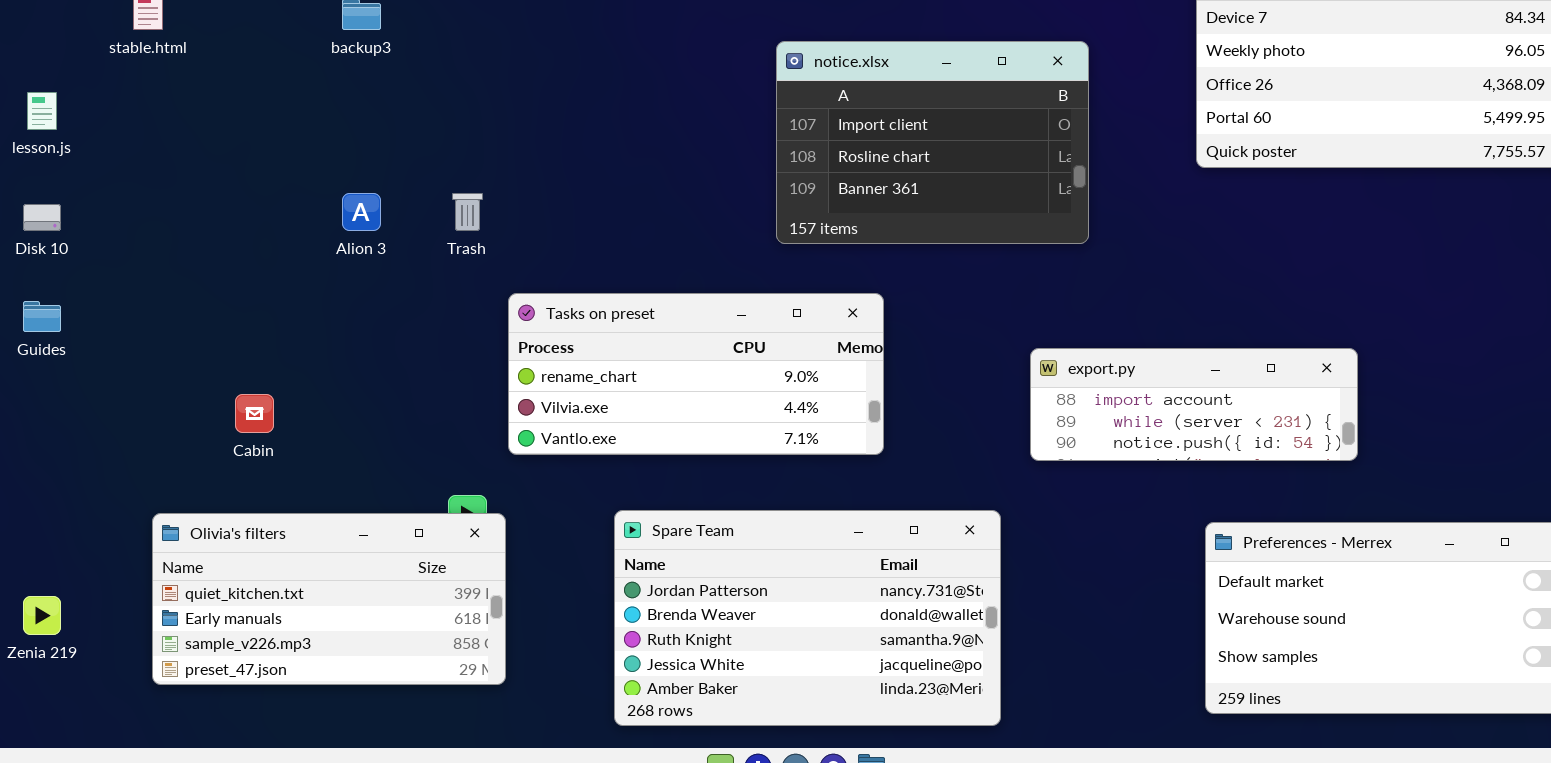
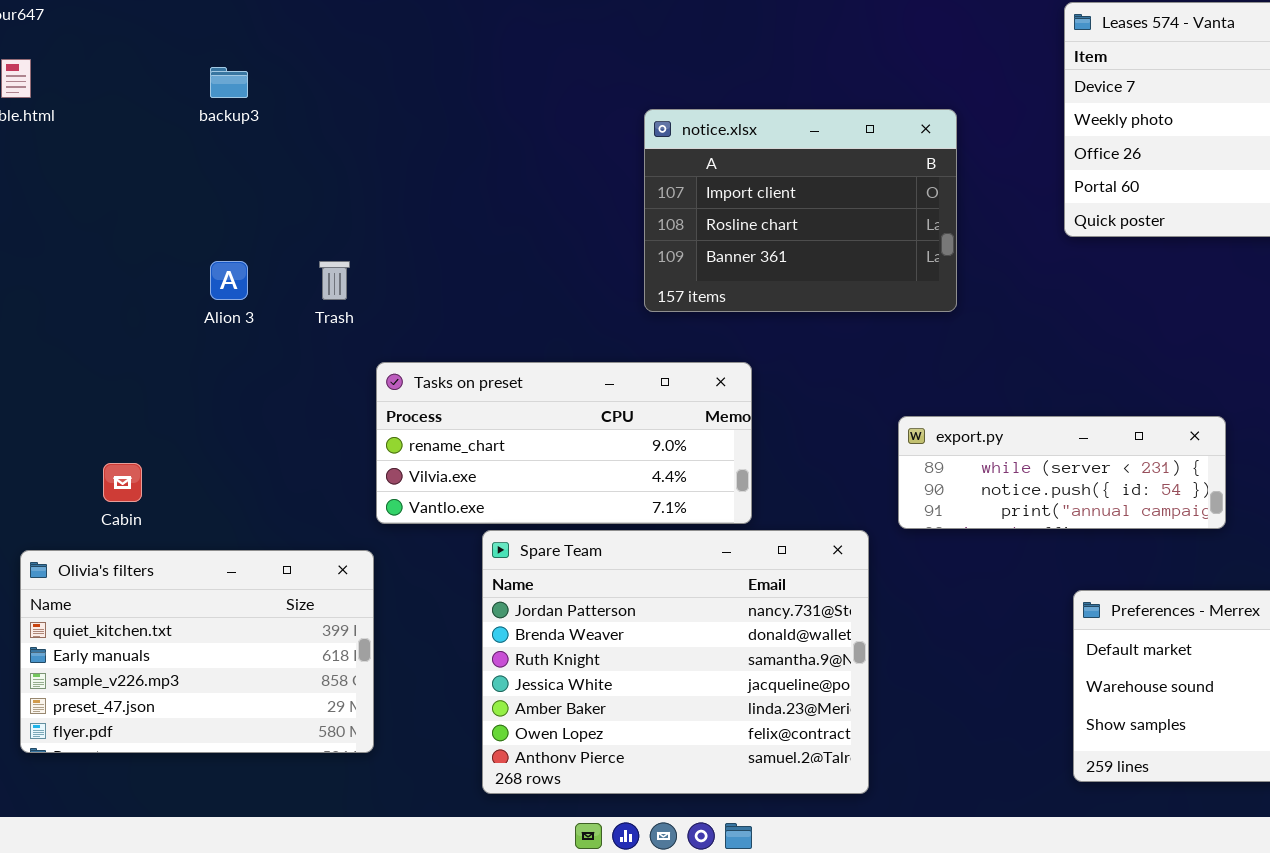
export.py: [1030,348,1358,461] -> [898,416,1226,529], scrolled down 1 row
Spare Team: [614,510,1001,726] -> [482,530,869,794], resized
Olivia's filters: [152,513,506,685] -> [20,550,374,753], resized

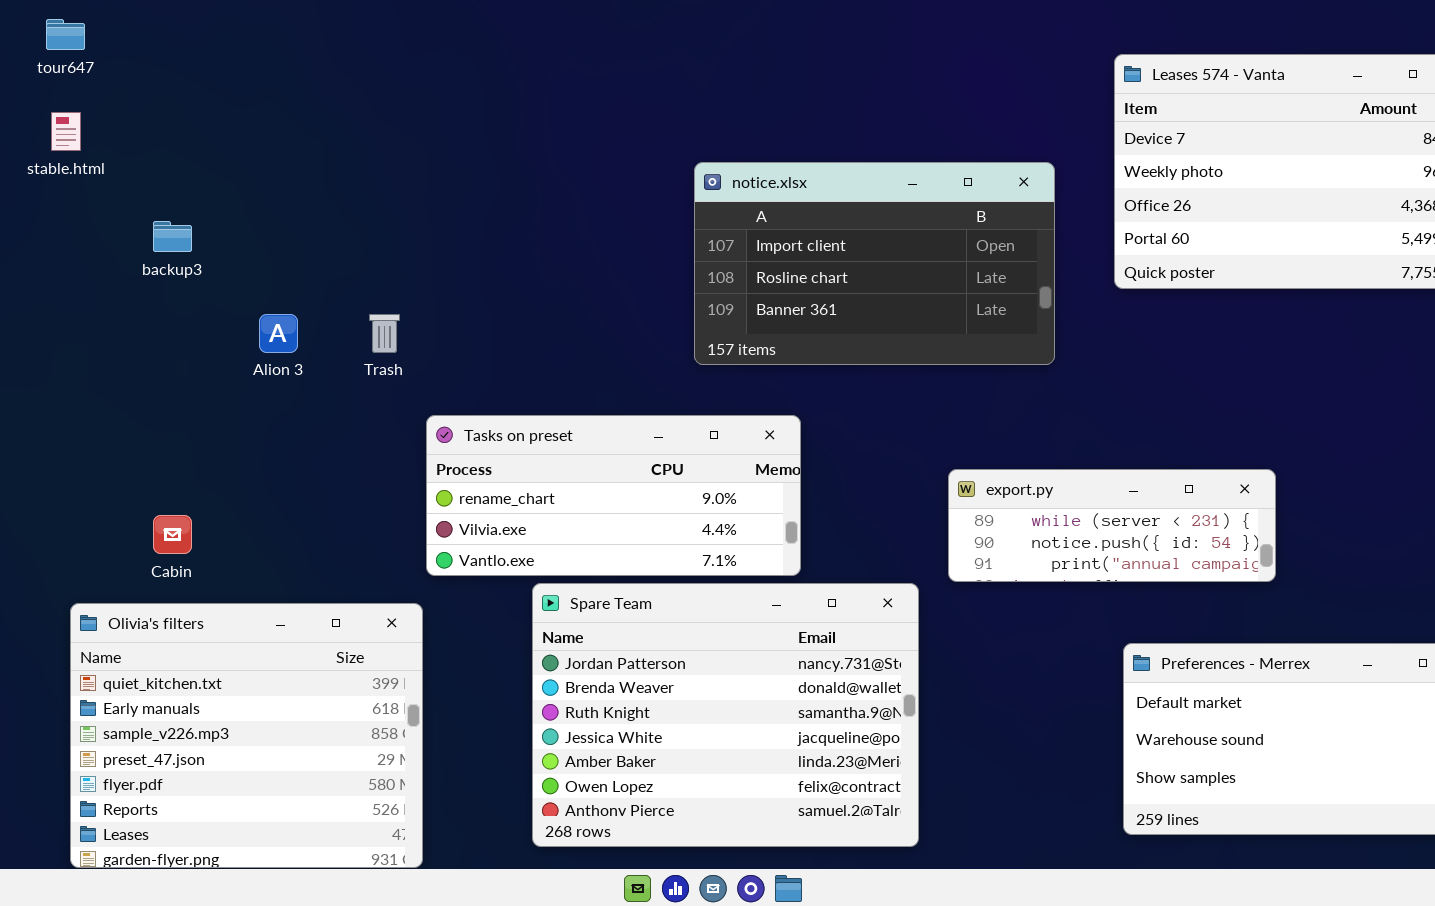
backup3: [210,67,248,98] -> [153,221,192,252], moved
notice.xlsx: [644,109,957,312] -> [694,162,1055,365], resized
Olivia's filters: [20,550,374,753] -> [70,603,423,868], resized

